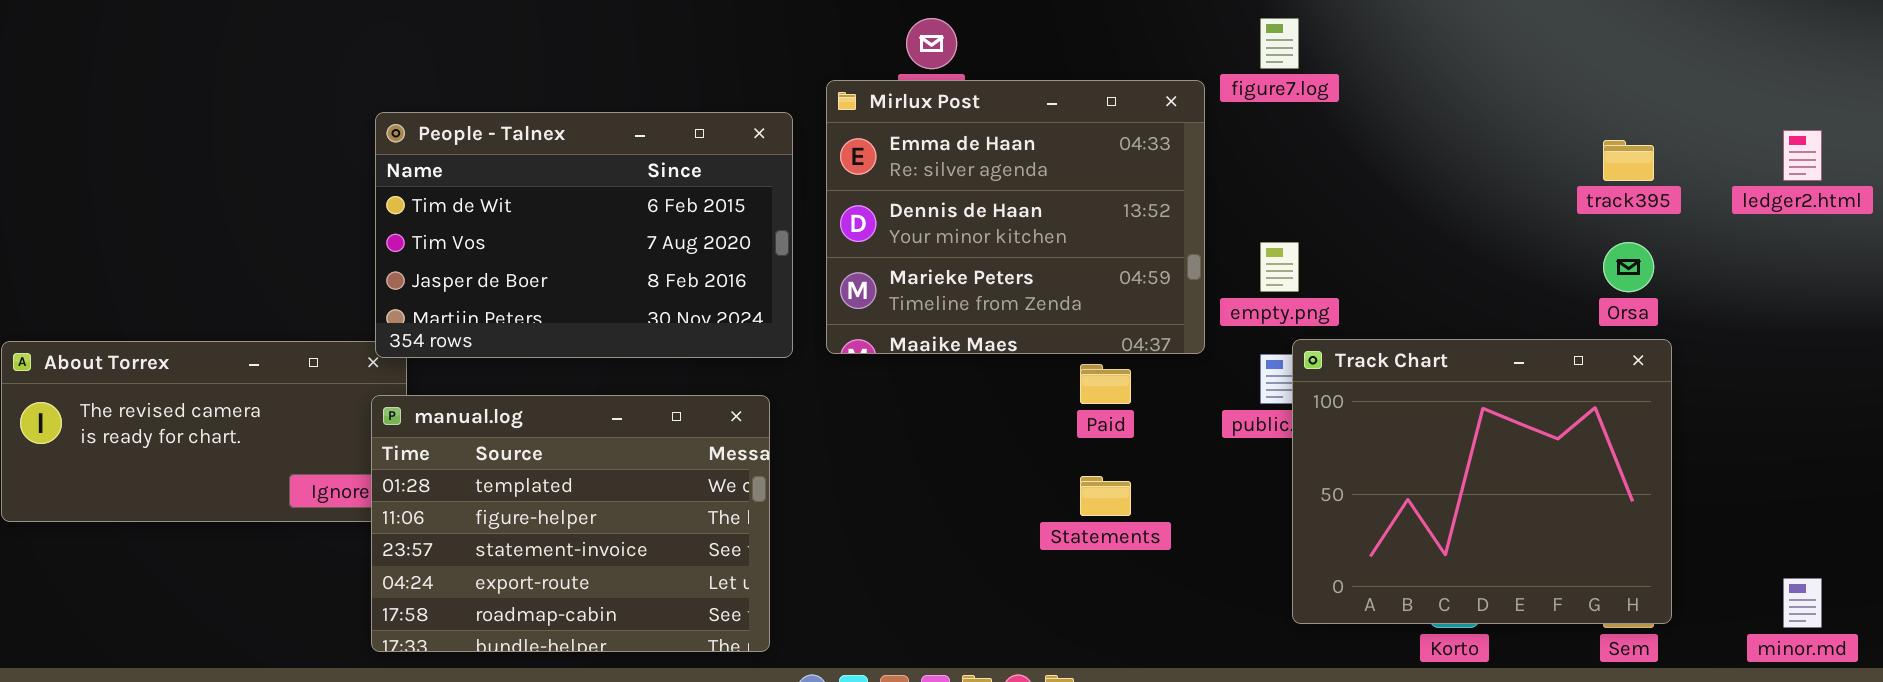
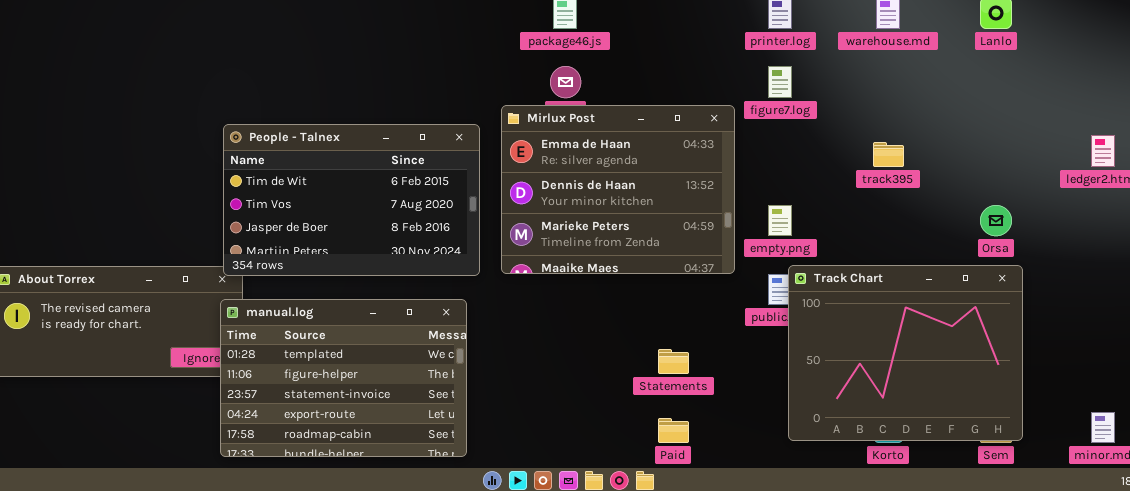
track395: [1603,140,1654,181] -> [873,142,904,167], moved
Paid: [1080,364,1131,404] -> [658,418,689,443], moved

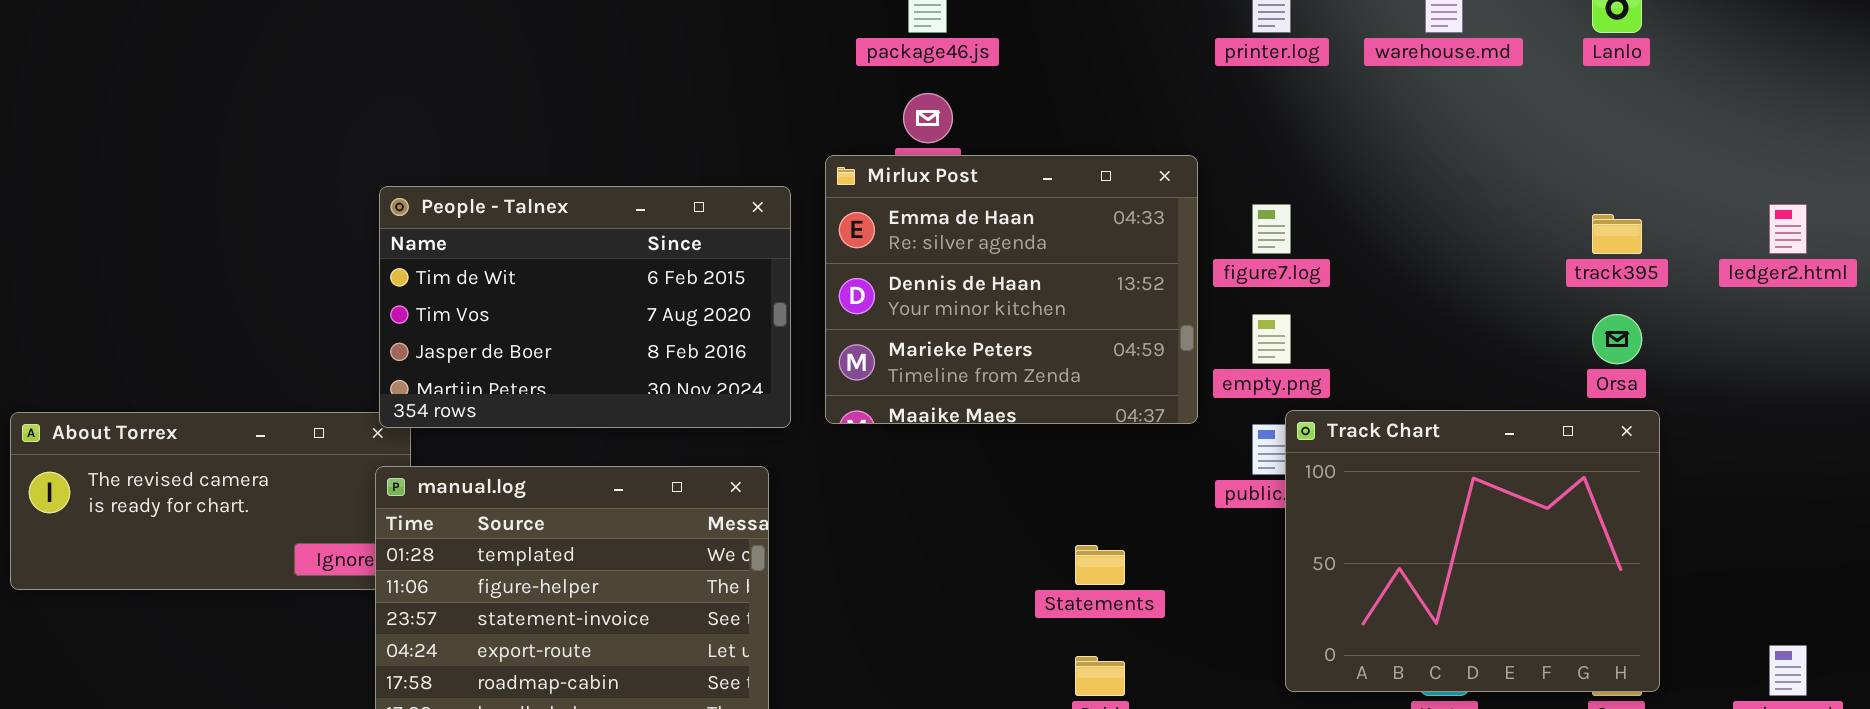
figure7.log: [768,66,792,98] -> [1252,204,1291,254], moved
track395: [873,142,904,167] -> [1592,214,1642,254], moved

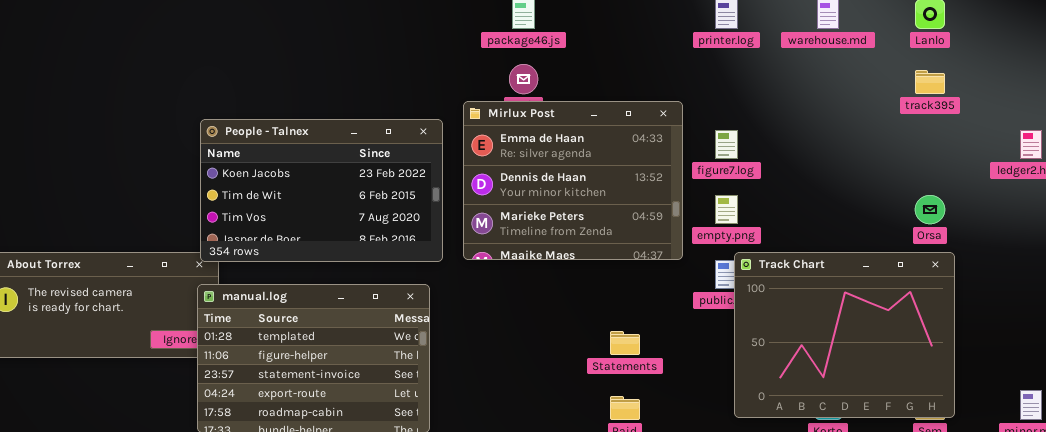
People - Talnex: [379,186,791,428] -> [200,119,443,262], scrolled up 1 row
track395: [1592,214,1642,254] -> [915,70,945,94], moved

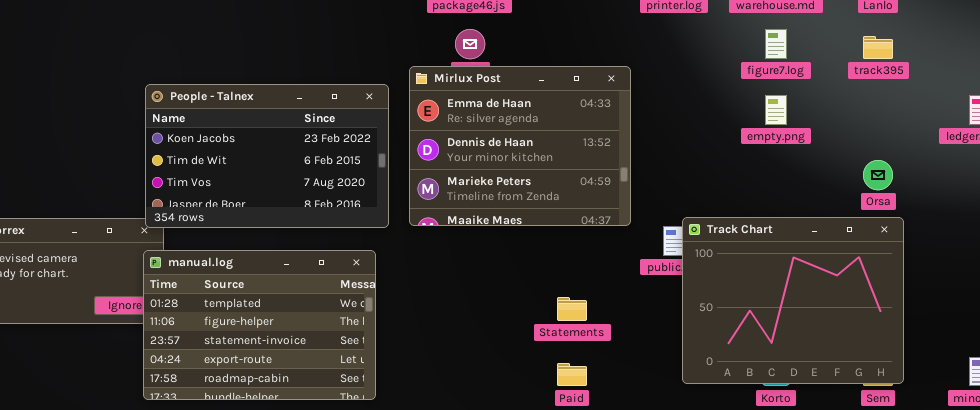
figure7.log: [715,130,738,159] -> [765,29,787,59], moved
empty.png: [715,195,738,224] -> [765,95,787,125], moved

